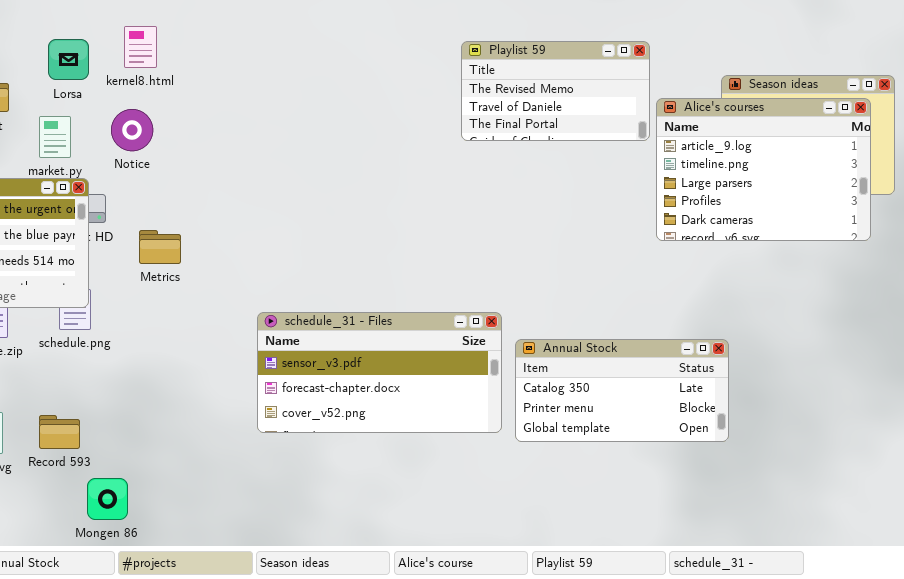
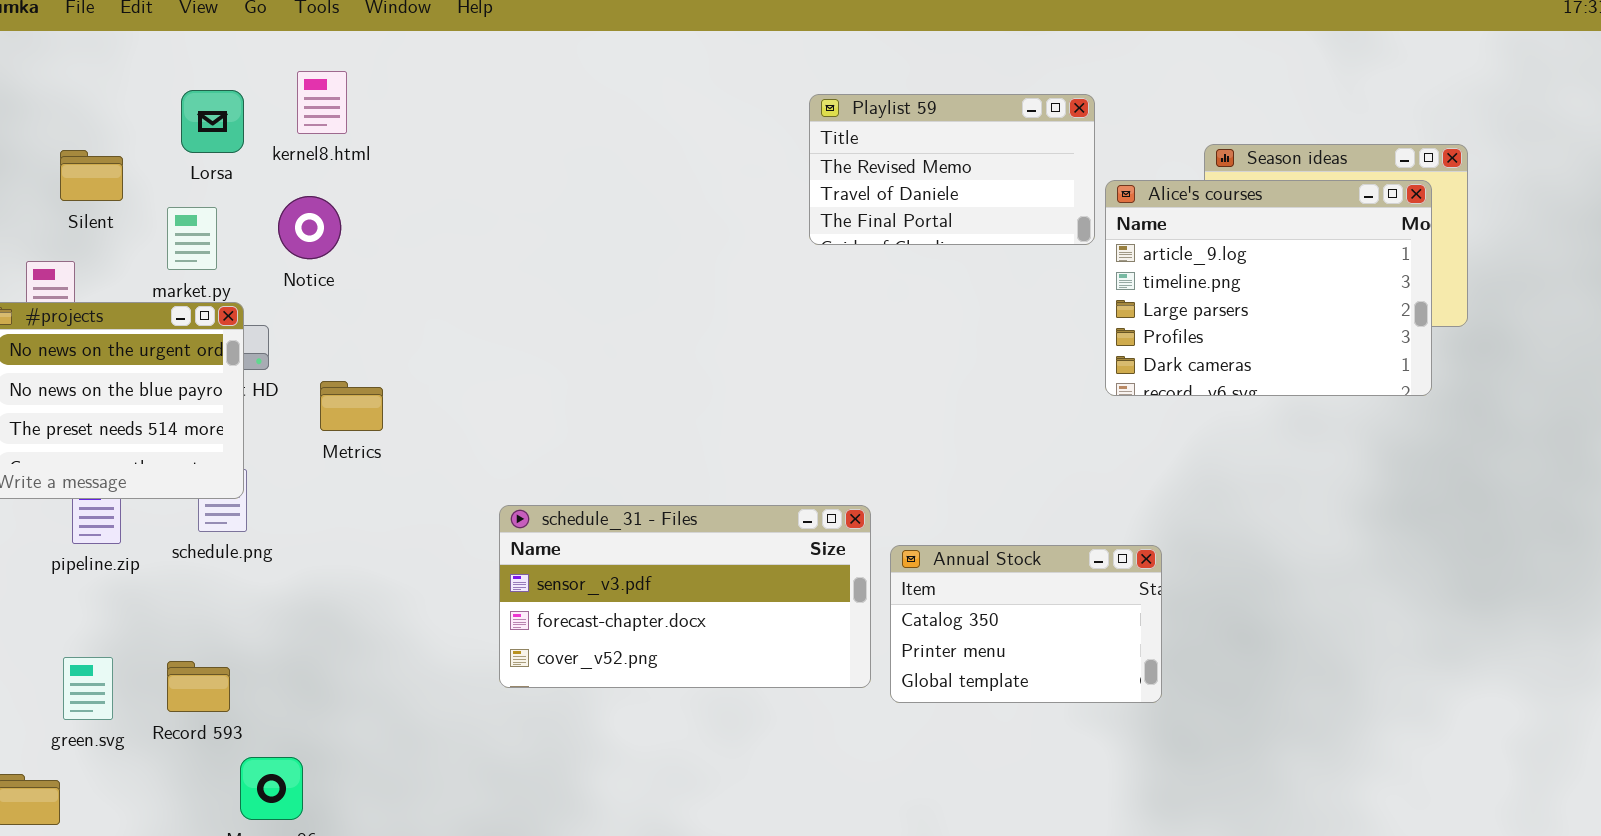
Annual Stock: [515,339,729,442] -> [890,545,1162,703], resized

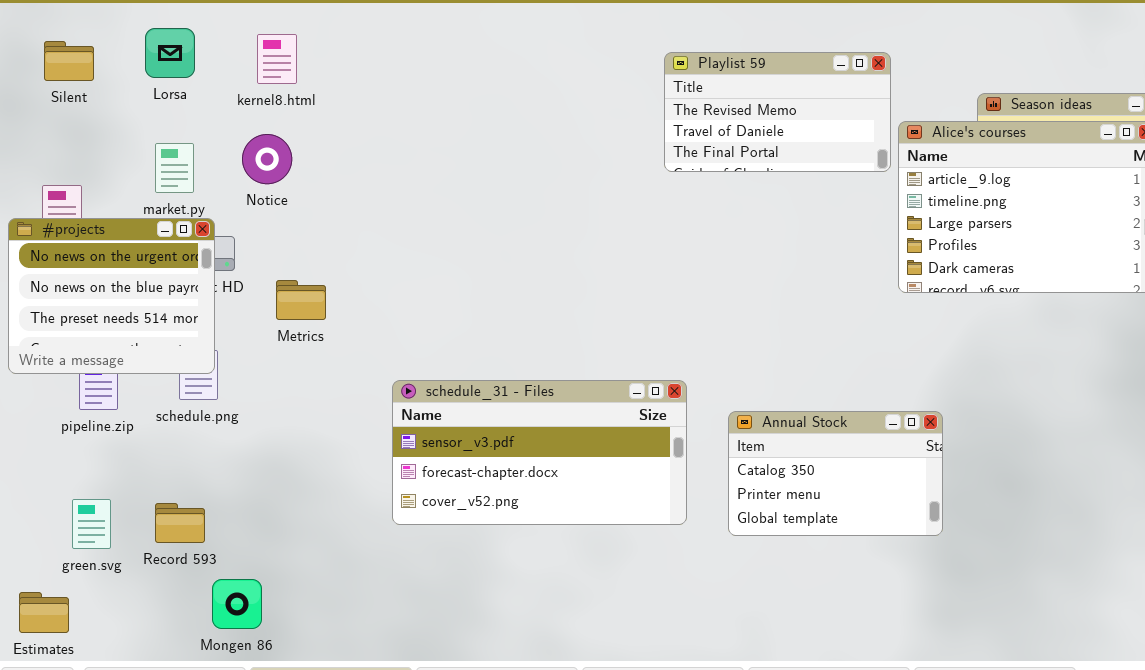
Lorsa: [181,90,244,153] -> [145,28,195,78], moved
Silent: [60,150,123,201] -> [44,41,94,81], moved
schedule_31 - Files: [499,505,871,688] -> [392,380,687,525], moved

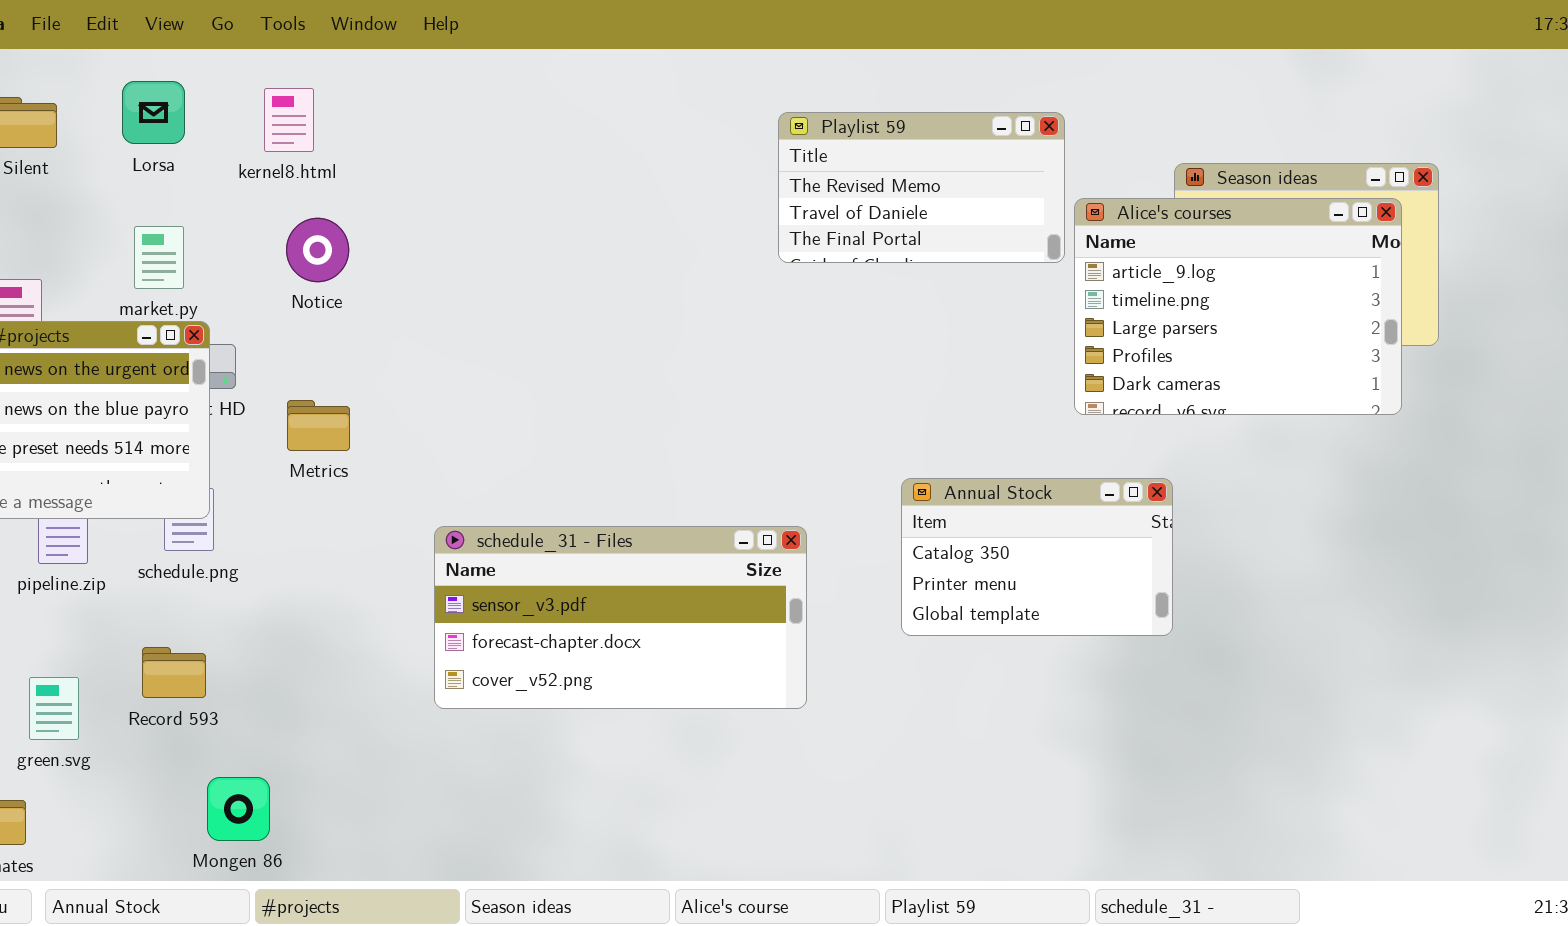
Notice: [242,134,292,184] -> [286,218,349,282], moved
Annual Stock: [728,411,943,536] -> [901,478,1173,636], moved
Record 593: [155,503,205,543] -> [142,647,206,698], moved

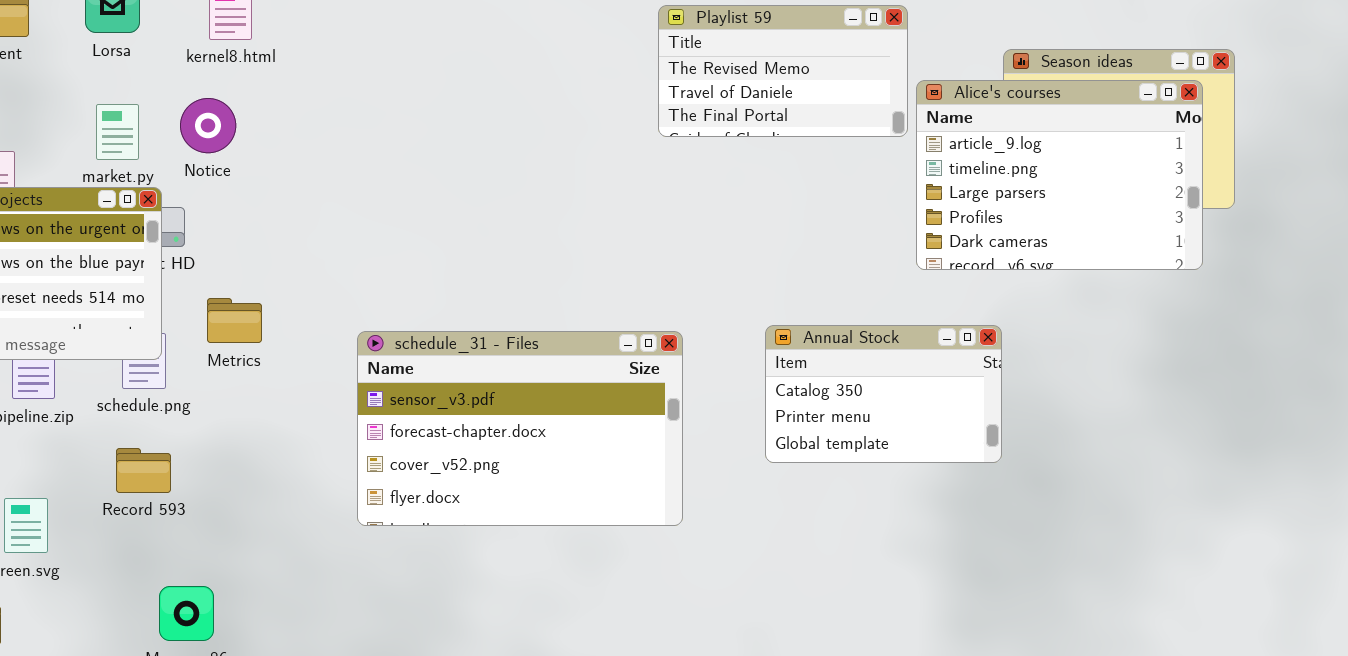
Notice: [286,218,349,282] -> [180,98,236,153], moved
Metrics: [287,400,350,451] -> [207,298,262,343], moved
schedule_31 - Files: [434,526,807,709] -> [357,331,683,526], resized
Record 593: [142,647,206,698] -> [116,448,171,493], moved

